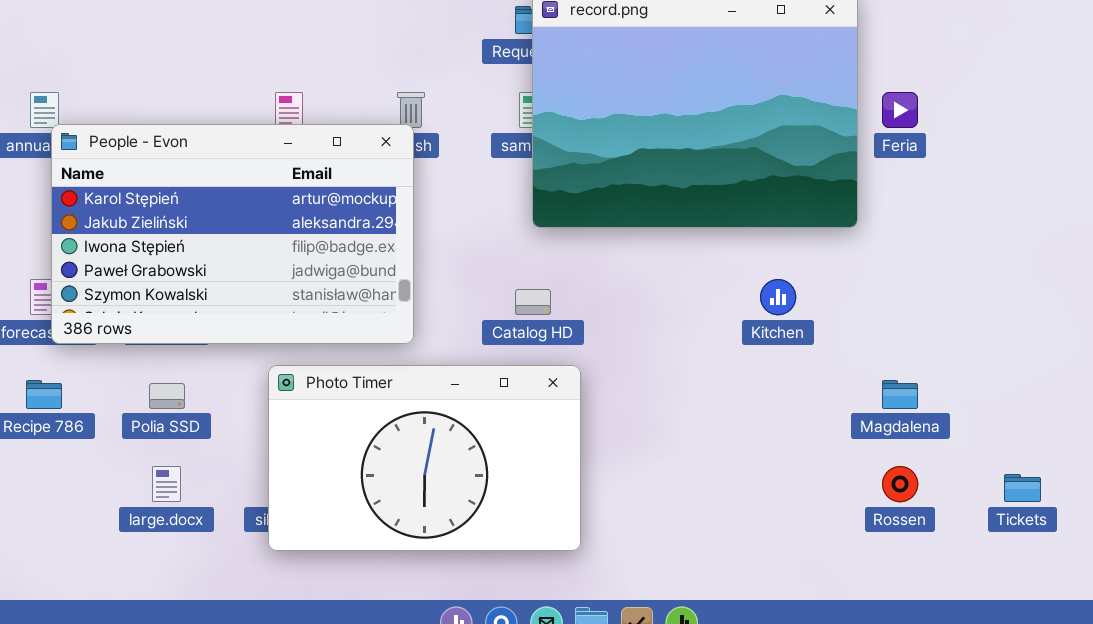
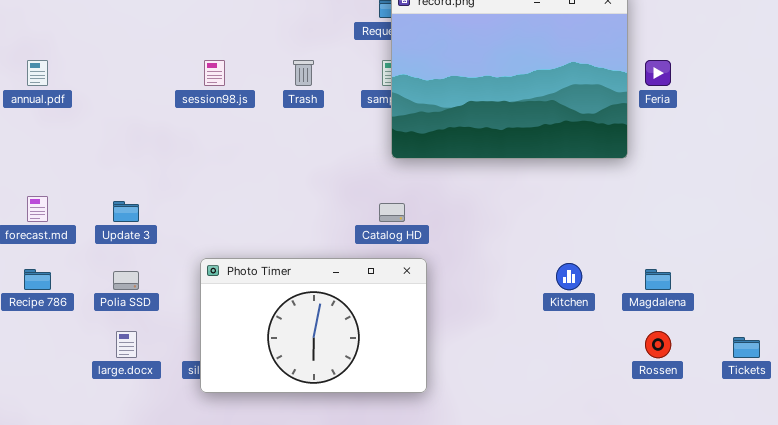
People - Evon: [51,124,414,344] -> none, closed
Kitchen: [760,279,796,315] -> [556,263,582,290], moved

